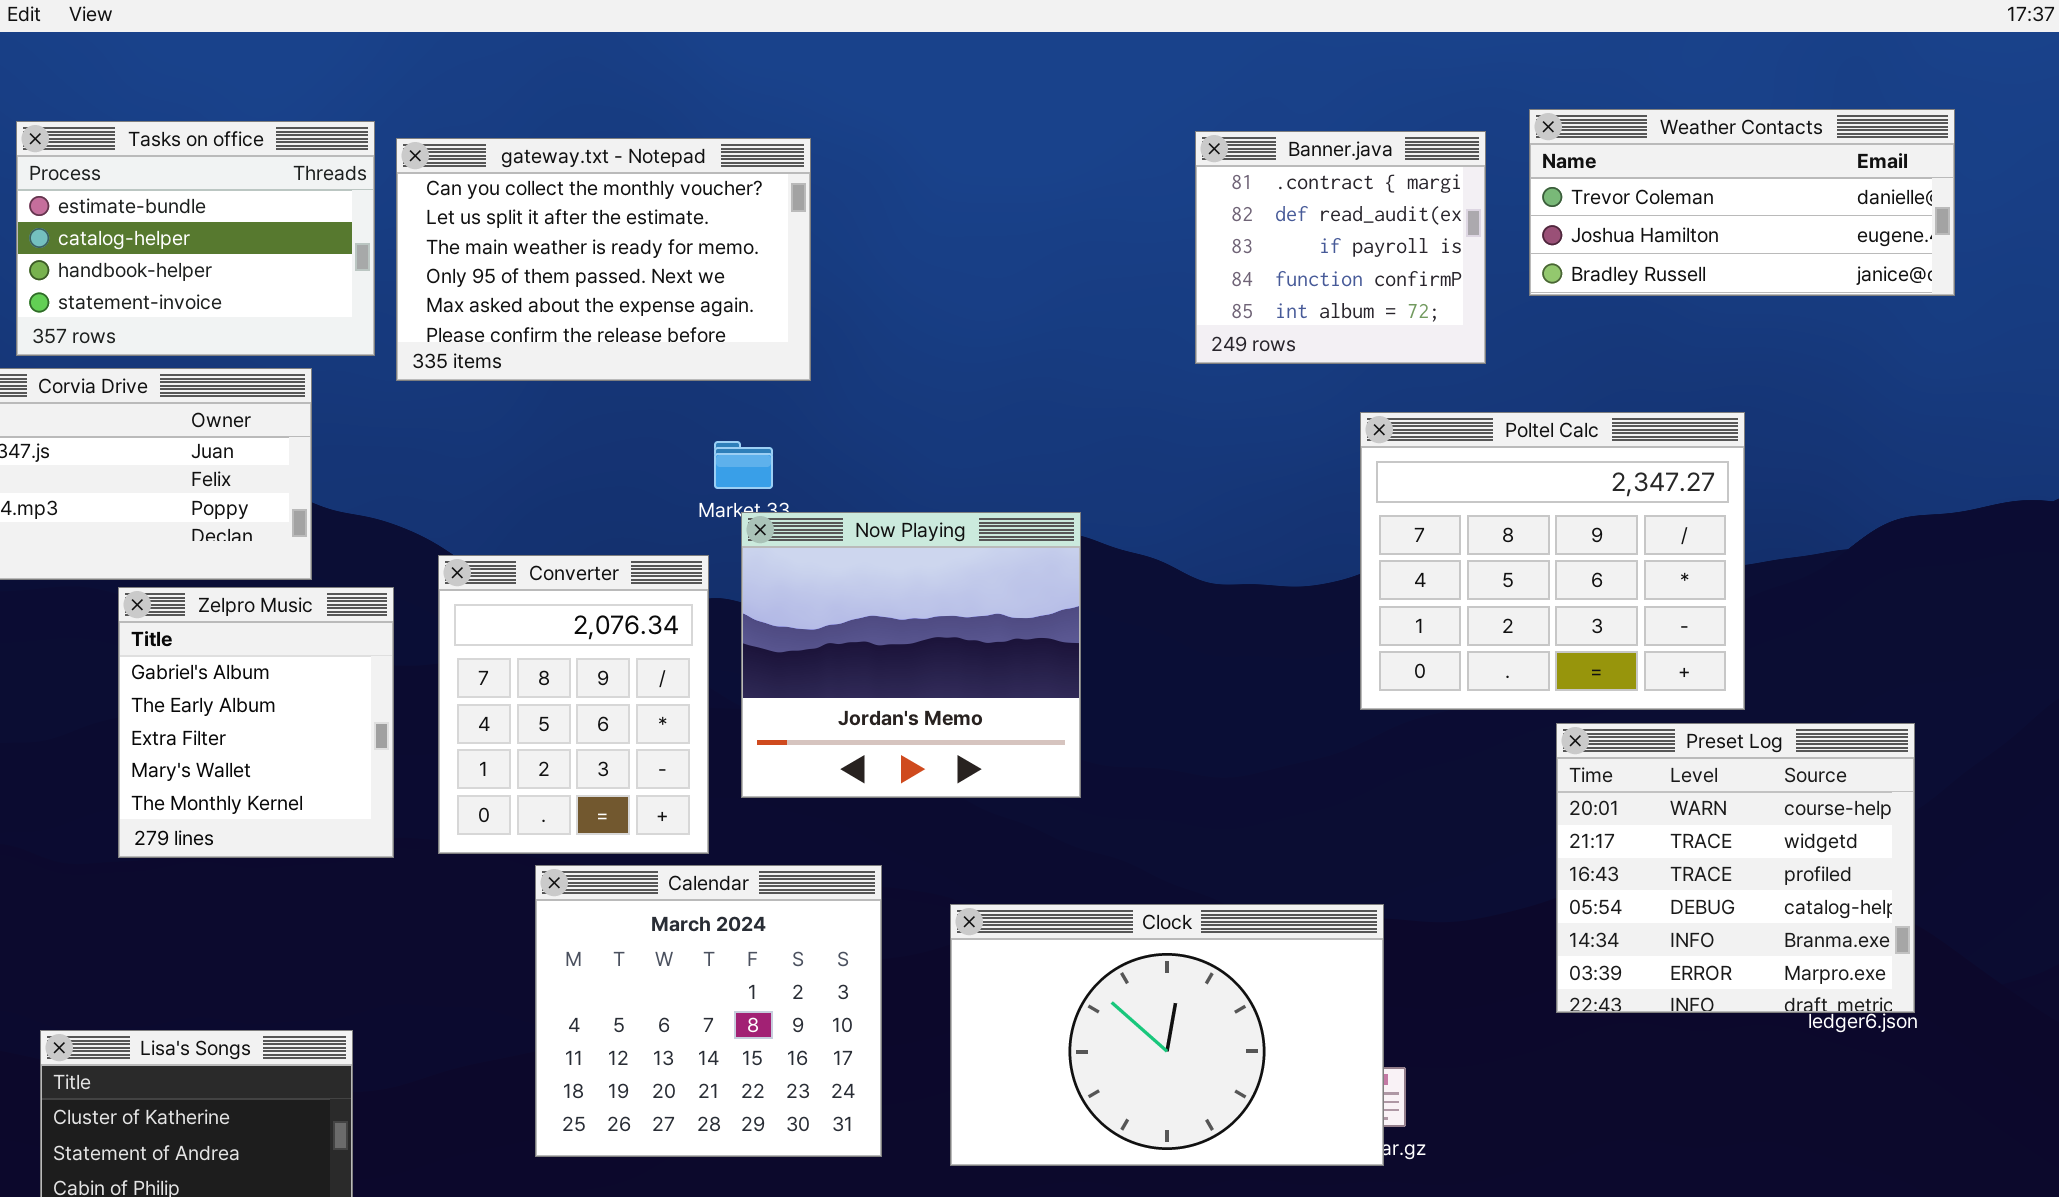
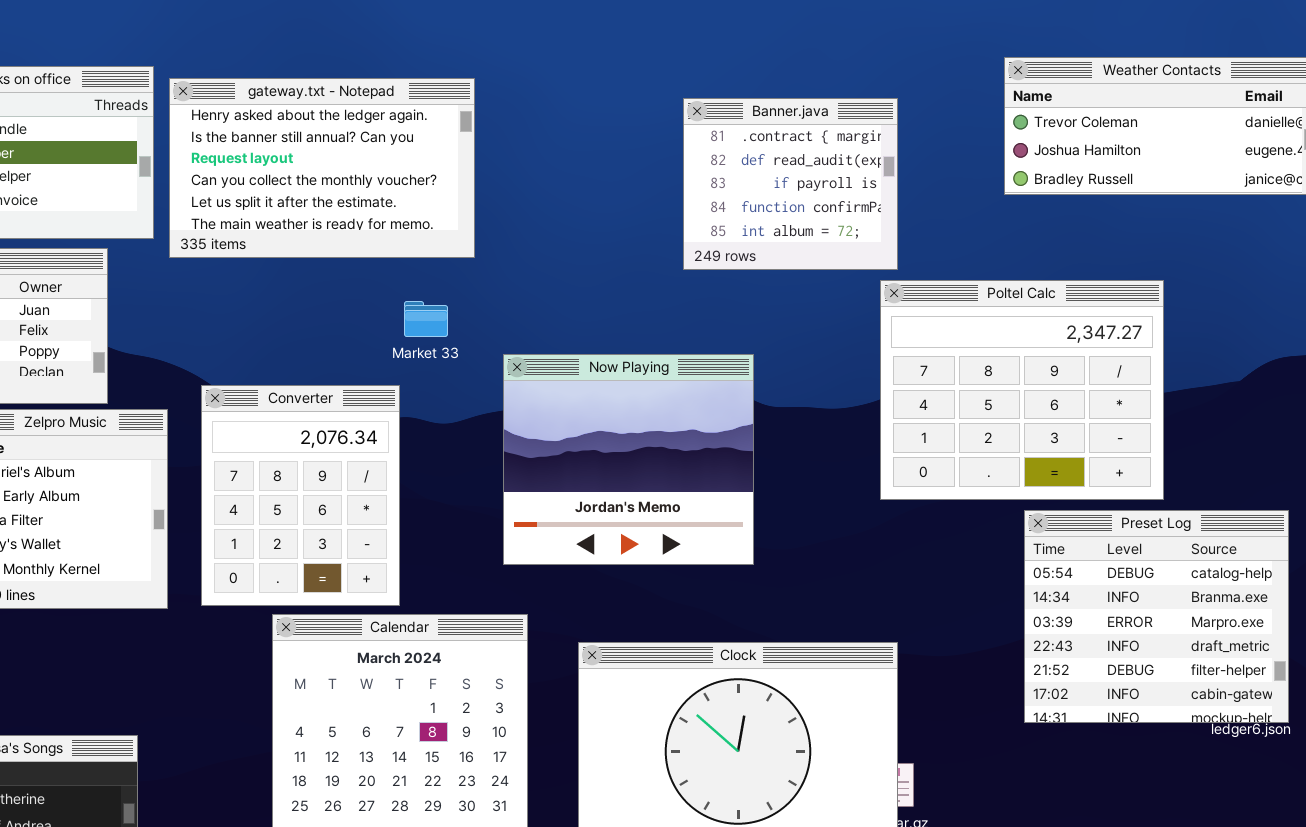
Banner.java: [1195,131,1486,364] -> [683,98,898,270], moved
gateway.txt - Notepad: [396,138,811,381] -> [169,78,475,258], scrolled up 3 rows
Now Playing: [741,512,1081,798] -> [503,354,754,565], moved
Preset Log: [1556,723,1915,1013] -> [1024,510,1289,723], scrolled down 3 rows

